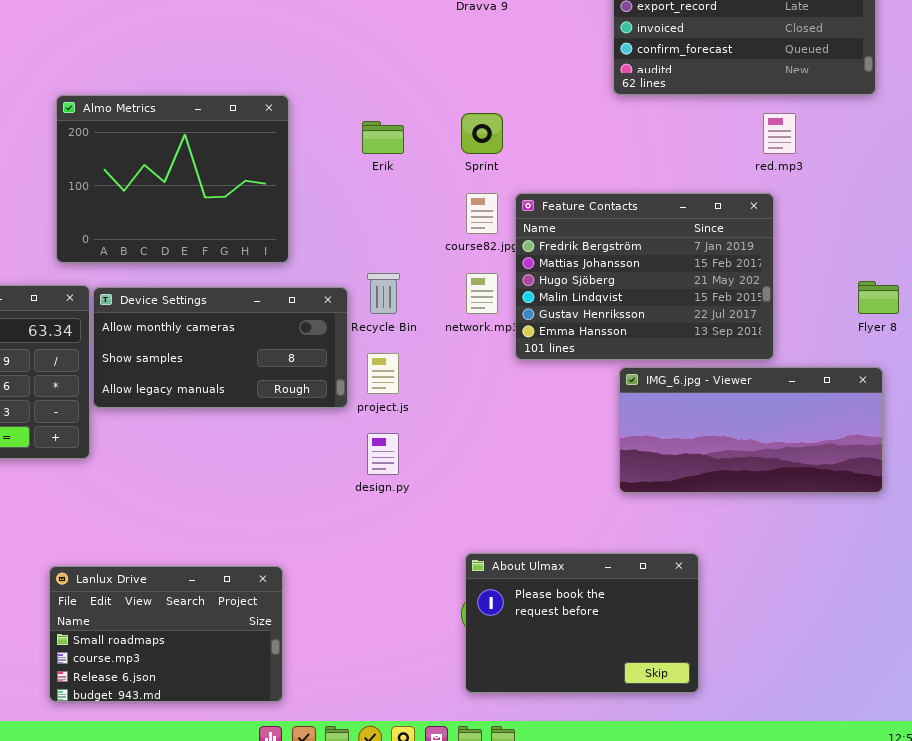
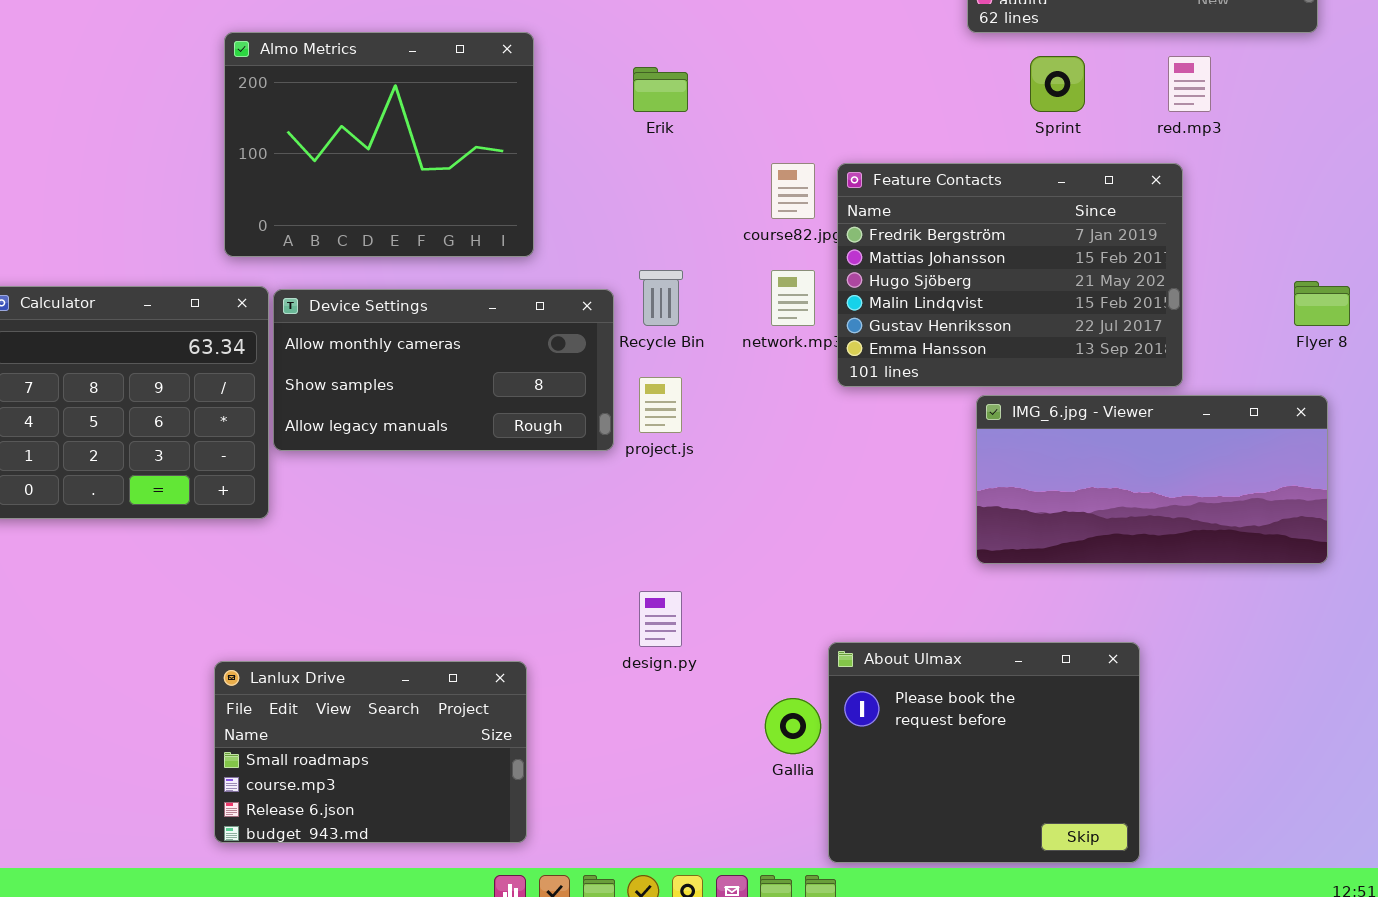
Sprint: [461,113,503,154] -> [1030,56,1085,112], moved
design.py: [367,433,399,475] -> [639,591,682,647], moved
About Ulmax: [465,553,699,693] -> [828,642,1140,863], moved, resized

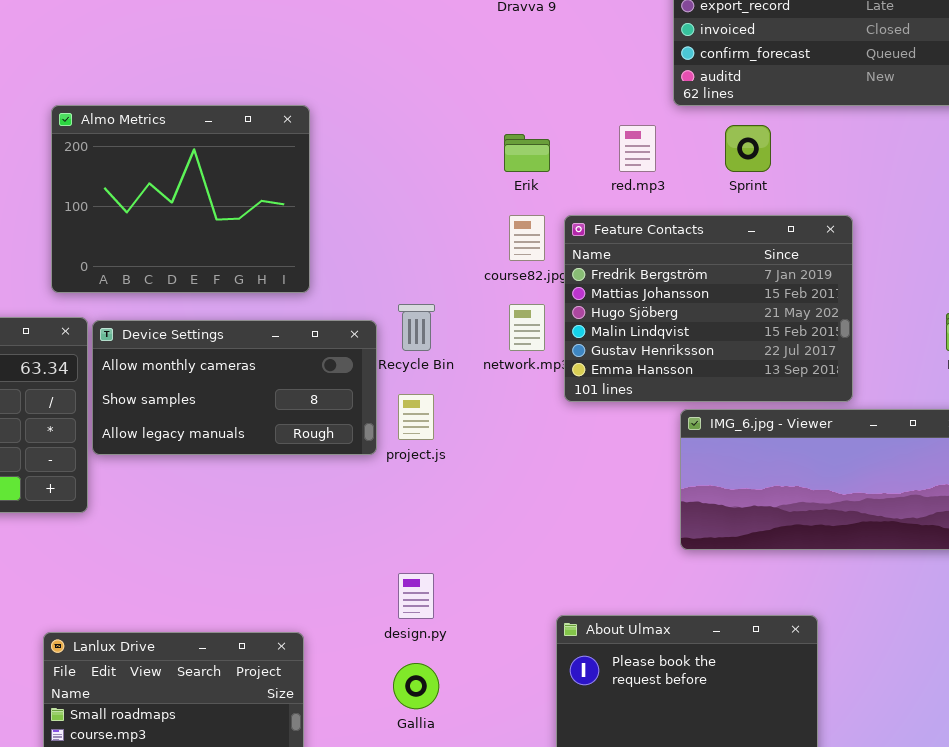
red.mp3: [1168,56,1211,112] -> [619,125,656,172], moved
Erik: [633,67,688,112] -> [504,134,550,172], moved
Gallia: [765,698,821,754] -> [393,663,439,709], moved

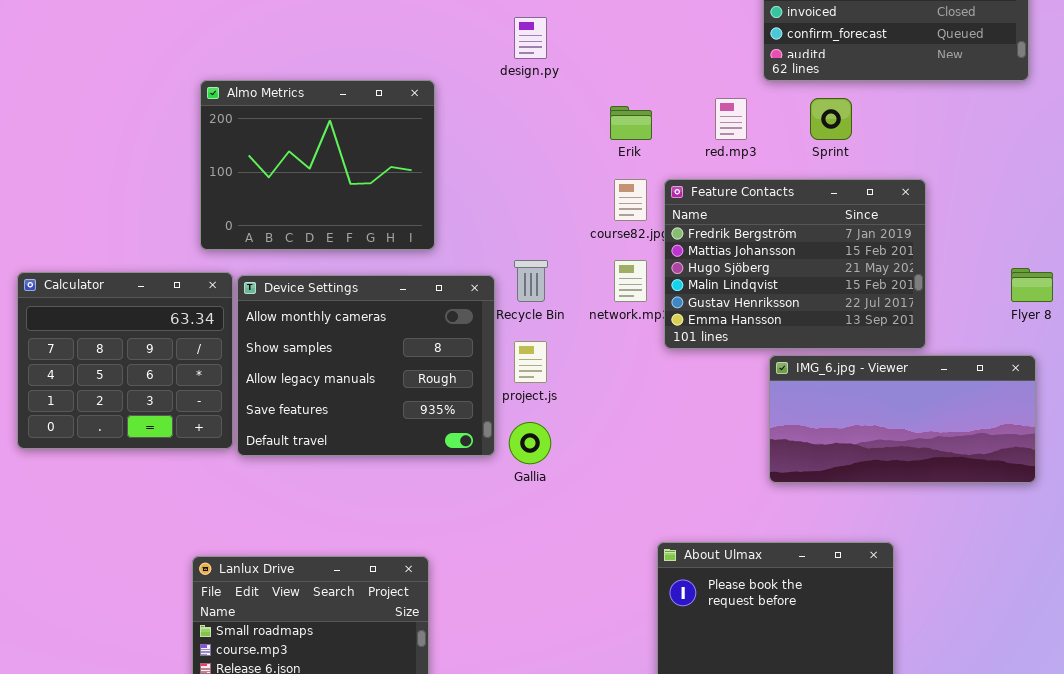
Device Settings: [92,320,377,455] -> [237,275,495,456], resized
design.py: [398,573,434,619] -> [514,17,547,59], moved
Gallia: [393,663,439,709] -> [509,422,551,464], moved

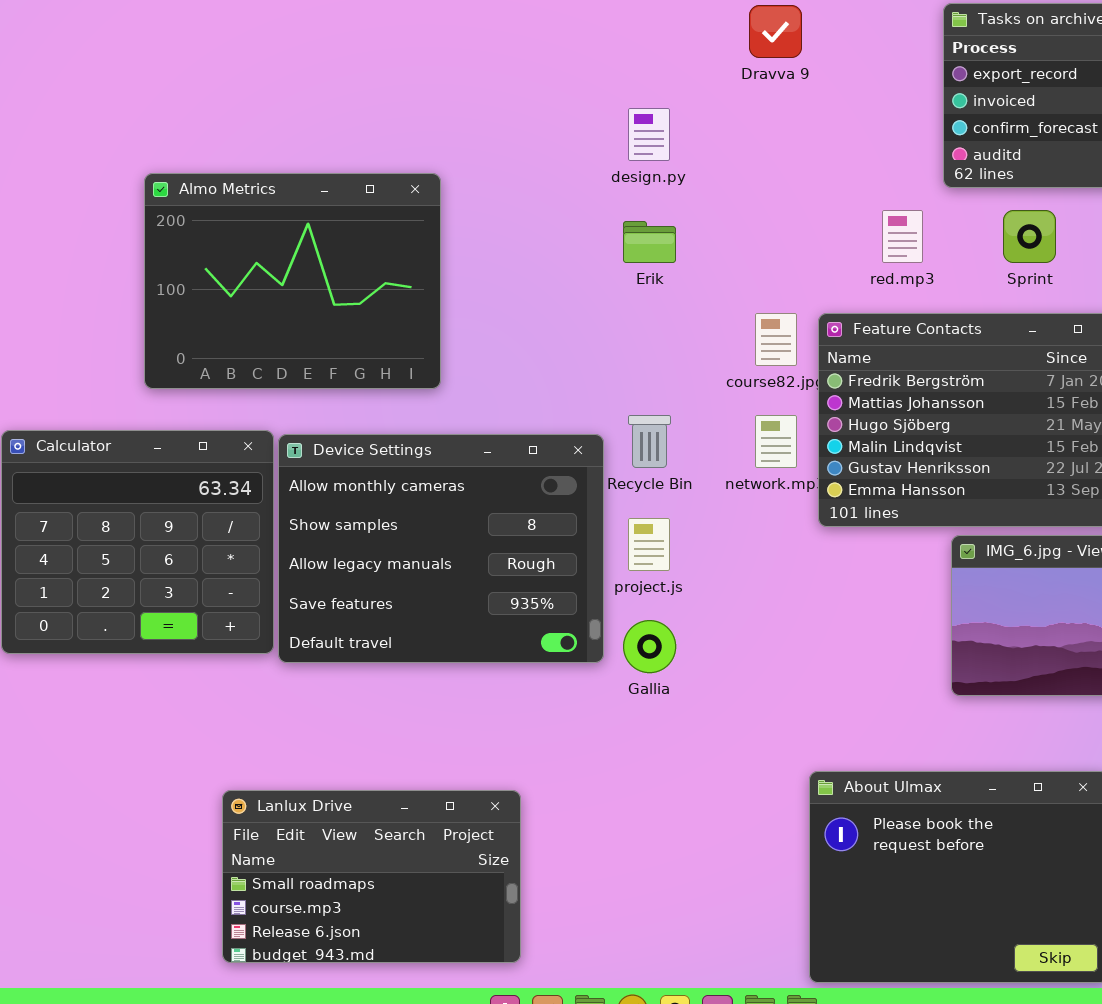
Almo Metrics: [200,80,435,250] -> [144,173,441,389], moved
Erik: [610,106,652,140] -> [623,221,676,263], moved

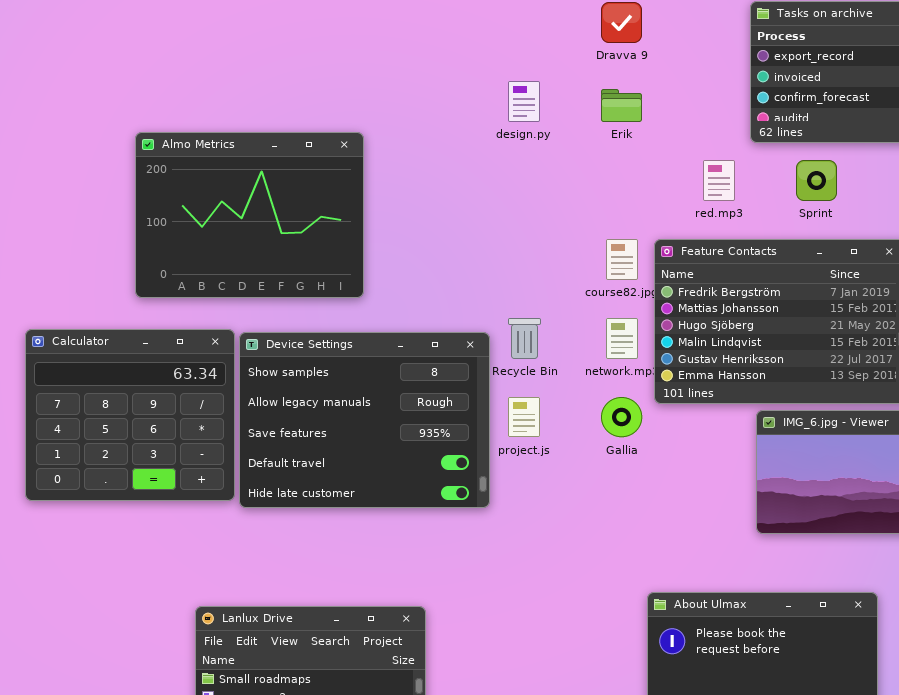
Erik: [623,221,676,263] -> [601,89,642,122], moved
Device Settings: [278,434,604,663] -> [239,332,490,508], scrolled down 1 row
Gallia: [623,620,676,673] -> [601,397,642,437], moved

